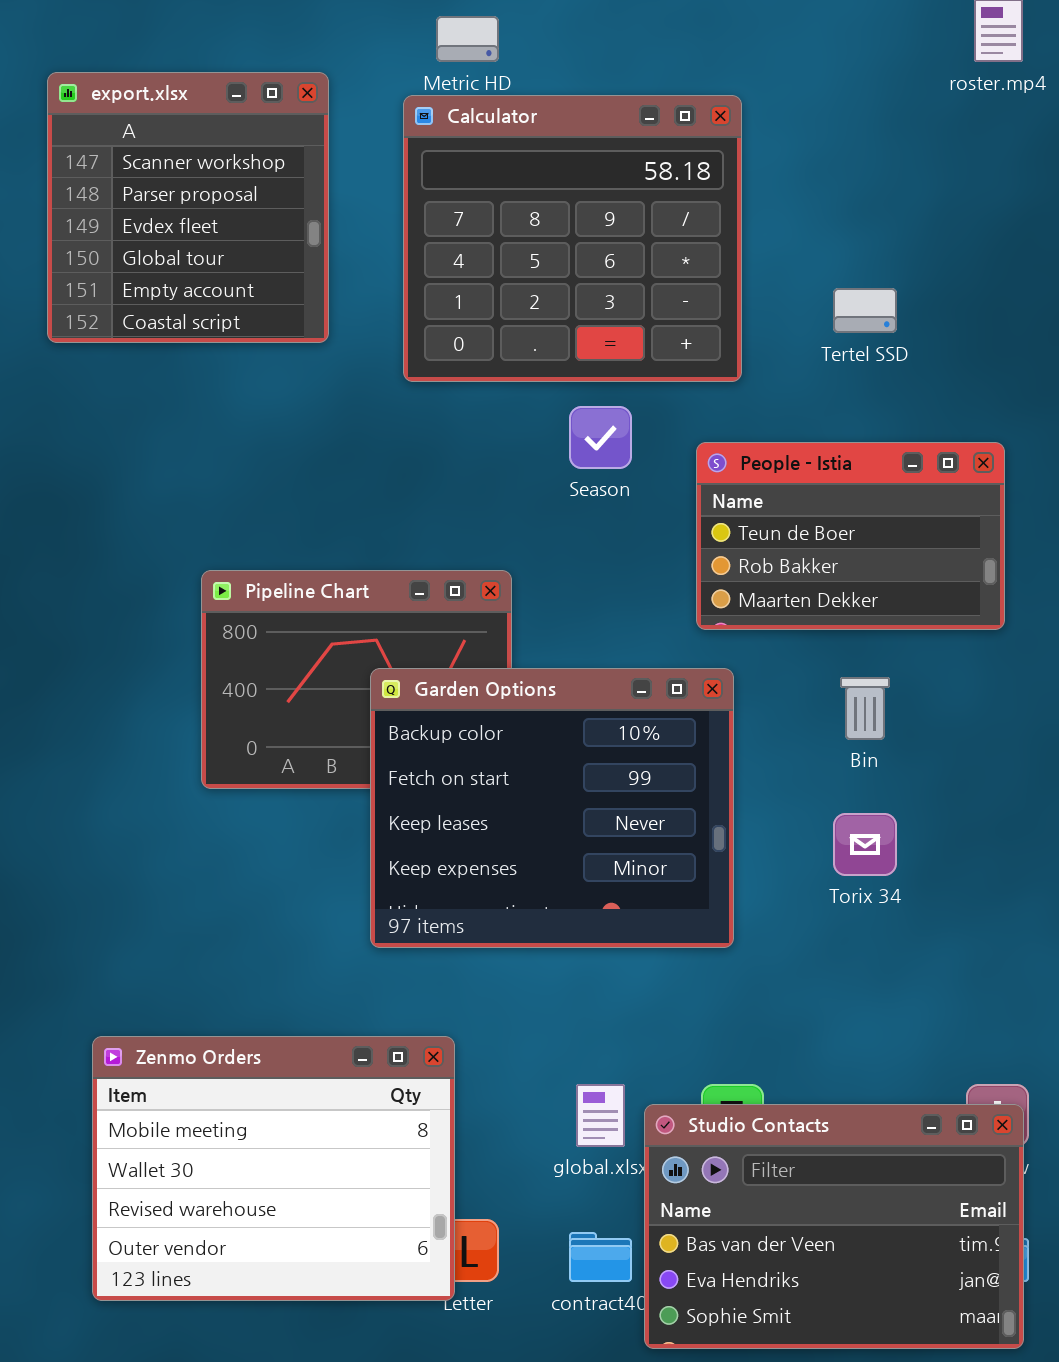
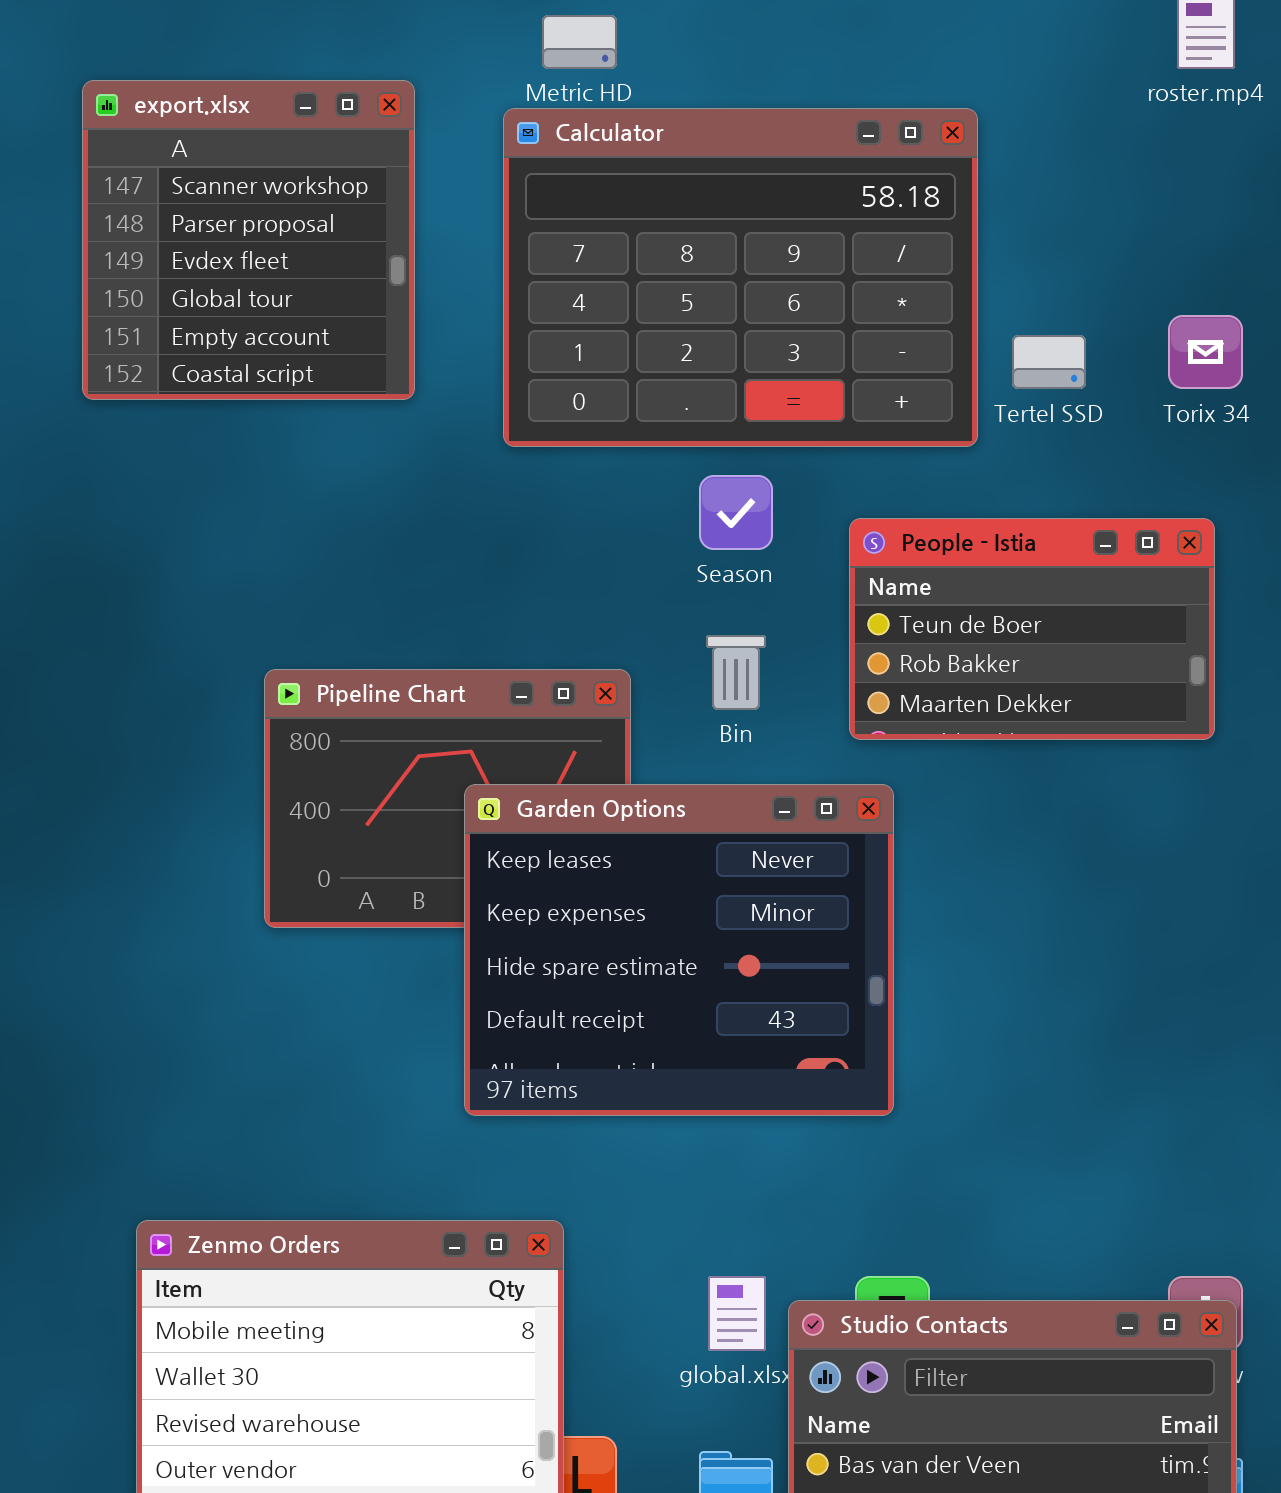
Calculator: [403,95,742,382] -> [503,108,978,447], resized
Garden Options: [370,668,734,948] -> [464,784,894,1116], scrolled down 2 rows
Bin: [840,677,890,740] -> [706,635,766,710], moved
Torix 34: [833,813,897,876] -> [1168,315,1243,389], moved

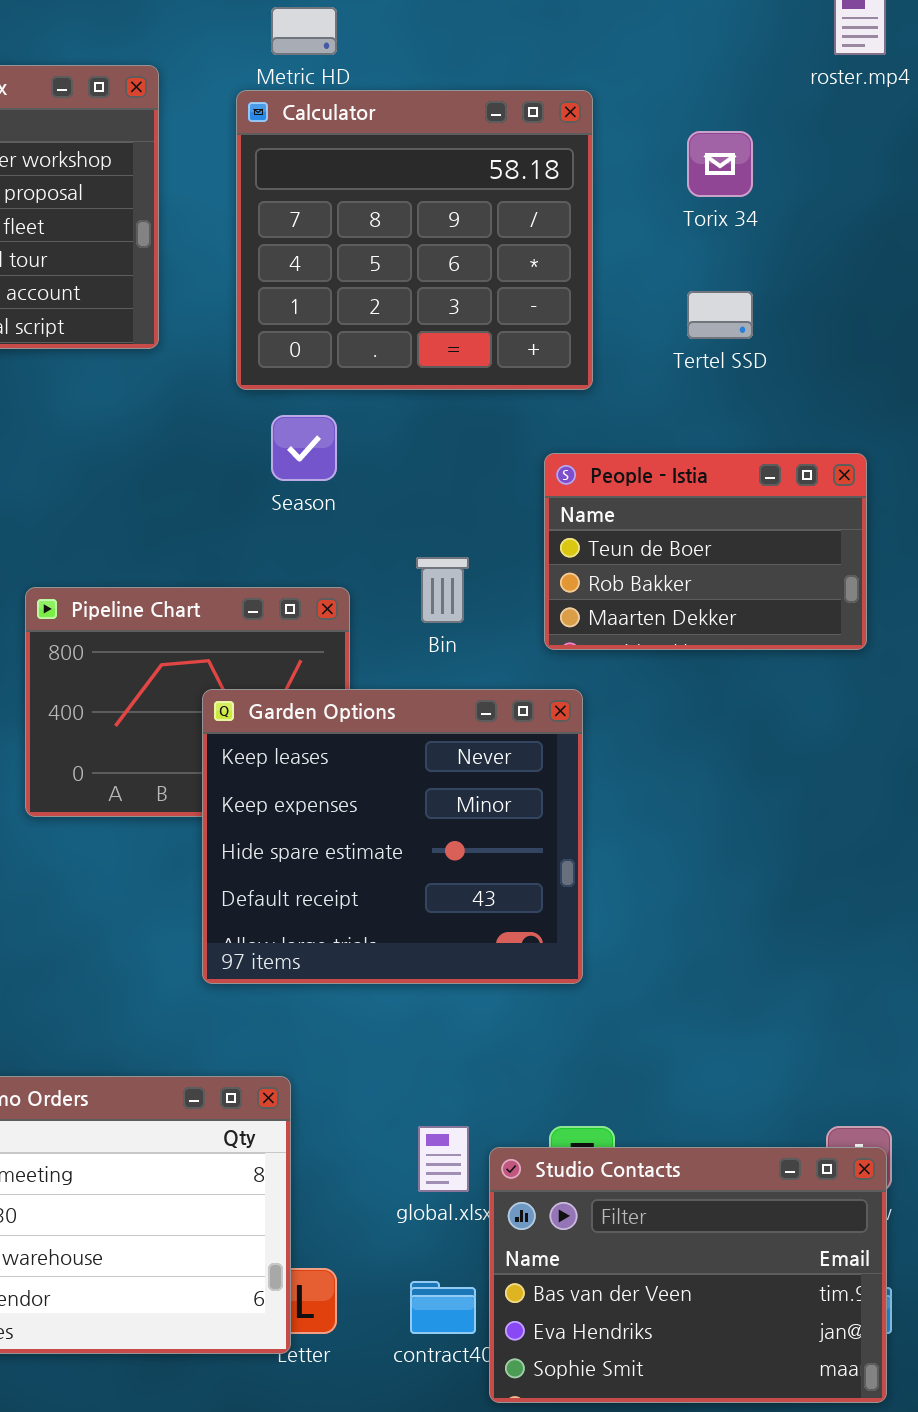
Calculator: [503,108,978,447] -> [236,90,593,390], resized
Torix 34: [1168,315,1243,389] -> [687,131,753,197], moved
Season: [699,475,773,550] -> [271,415,337,481], moved

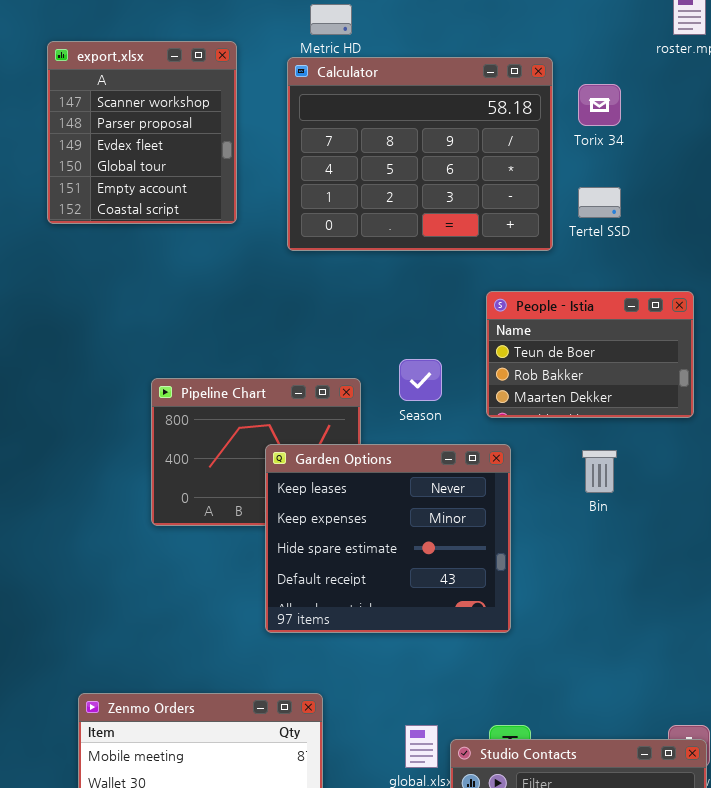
Calculator: [236,90,593,390] -> [287,57,553,251], resized
Season: [271,415,337,481] -> [399,359,442,401], moved
Bin: [416,557,469,623] -> [582,450,617,493], moved

